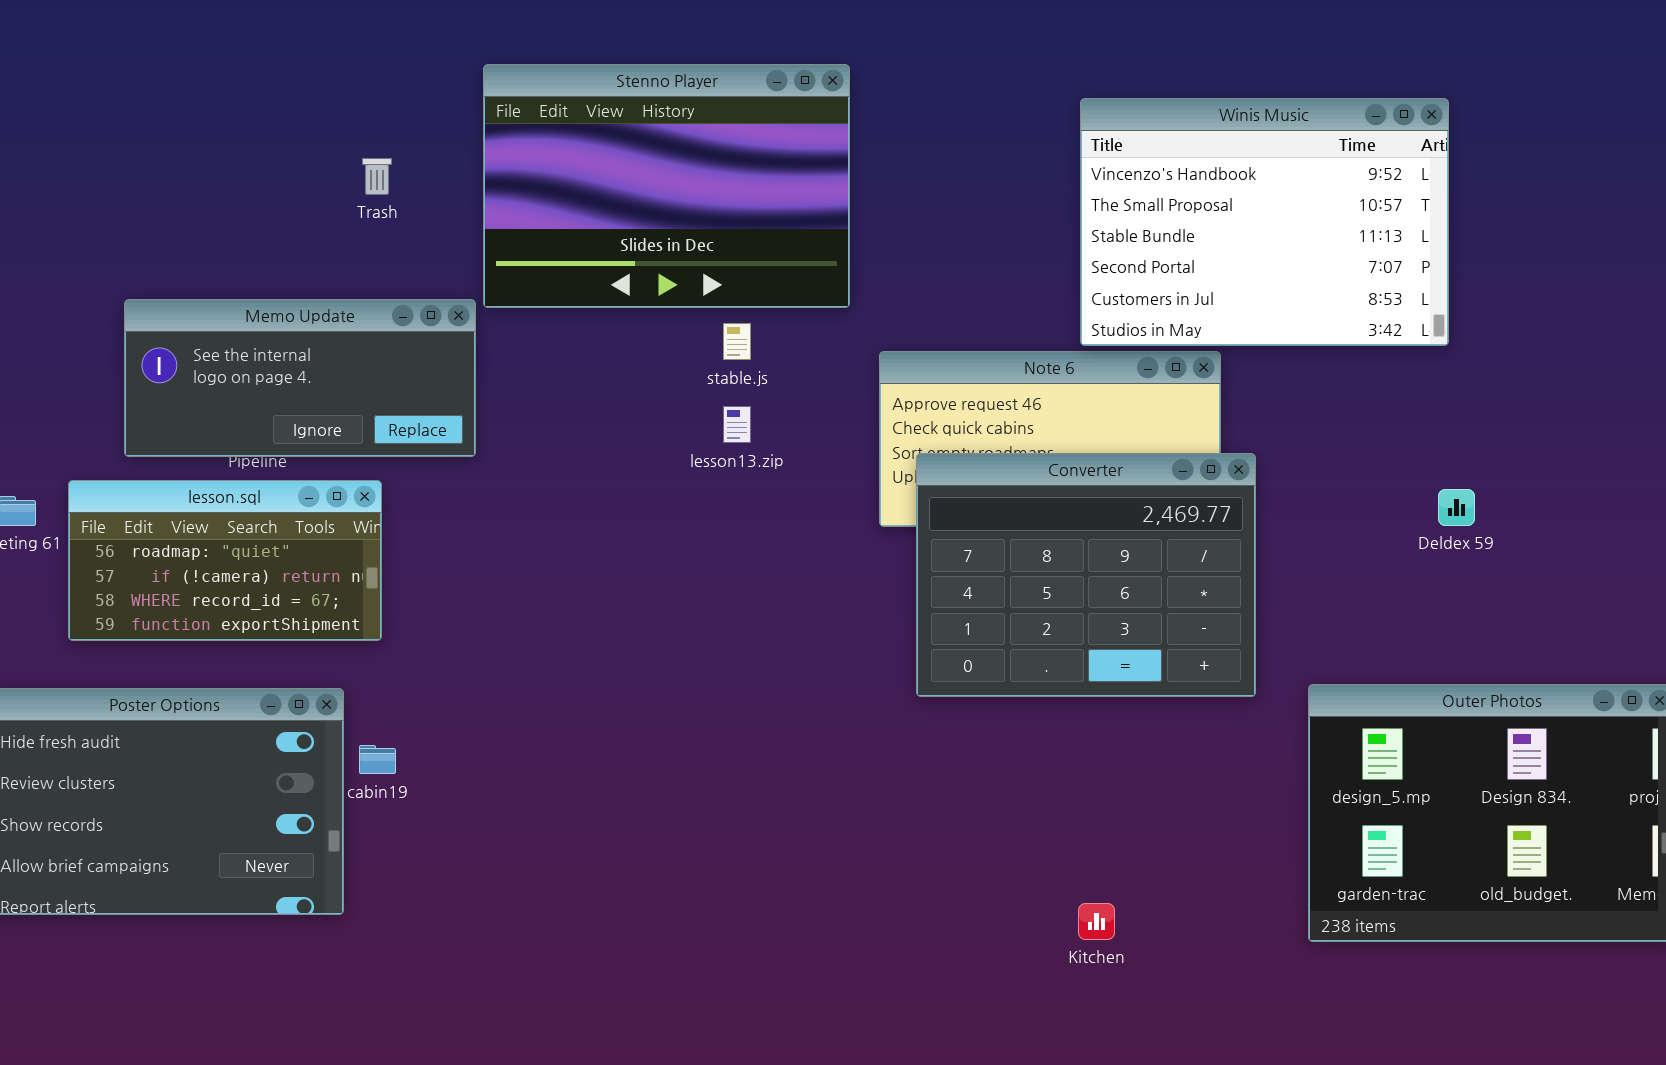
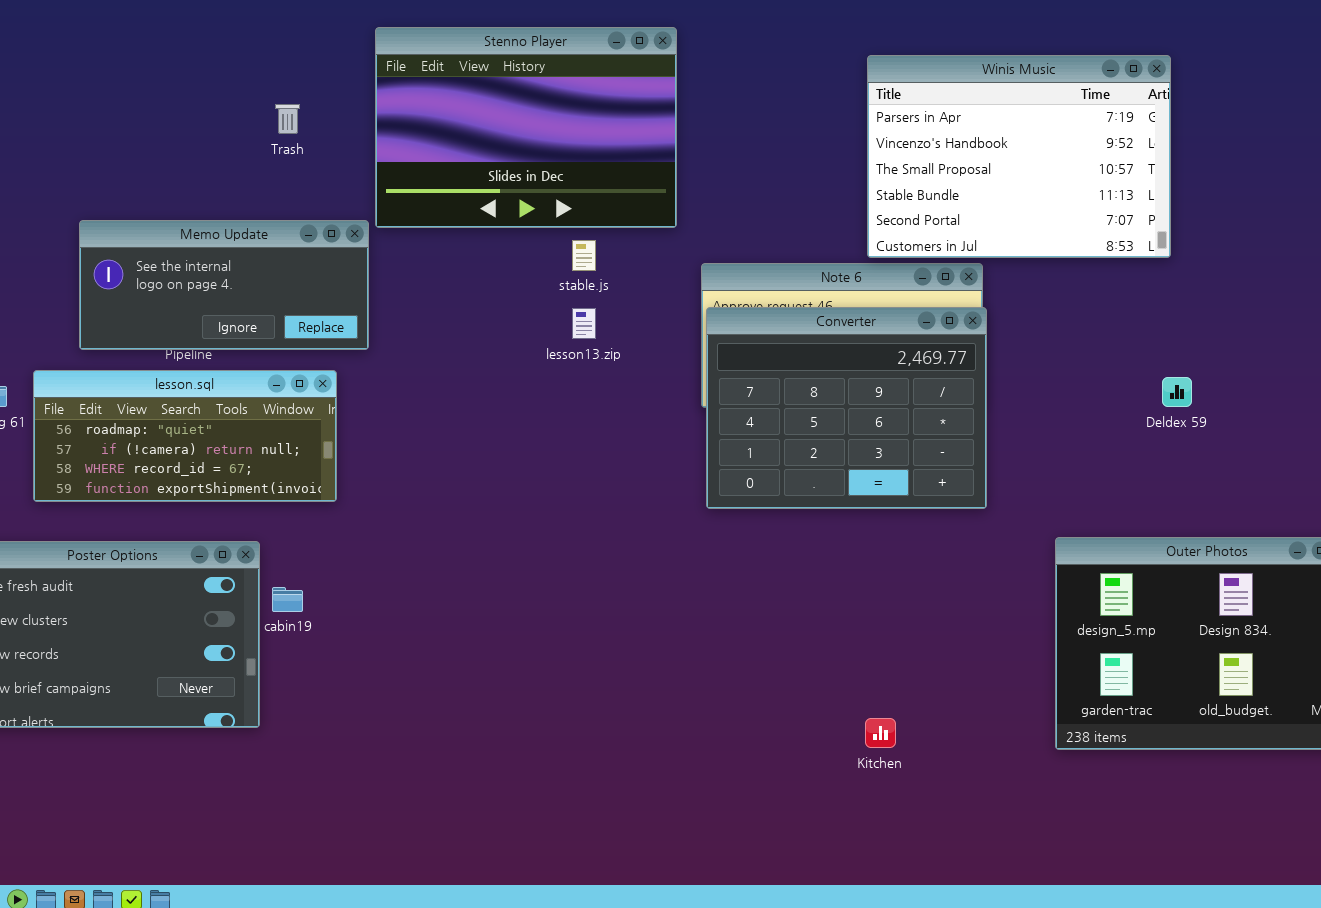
Winis Music: [1080,98,1449,346] -> [867,55,1171,258], scrolled up 1 row
Converter: [916,453,1256,697] -> [706,307,987,509], moved
lesson.sql: [68,480,382,641] -> [33,370,337,502], resized

